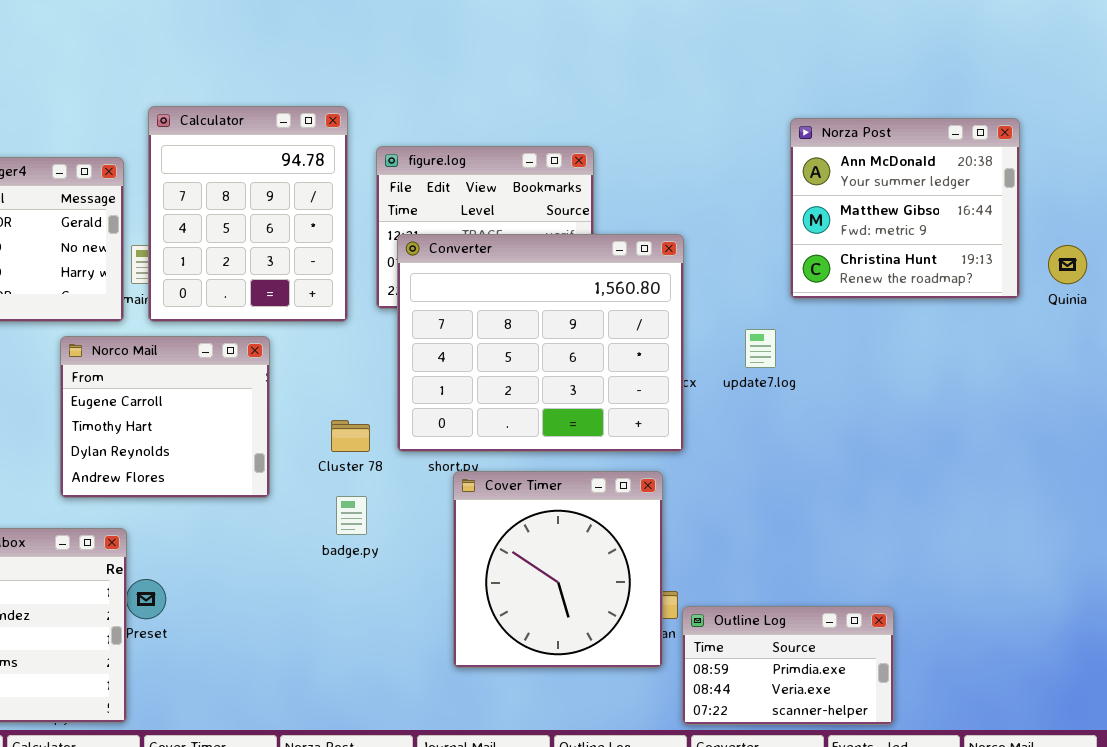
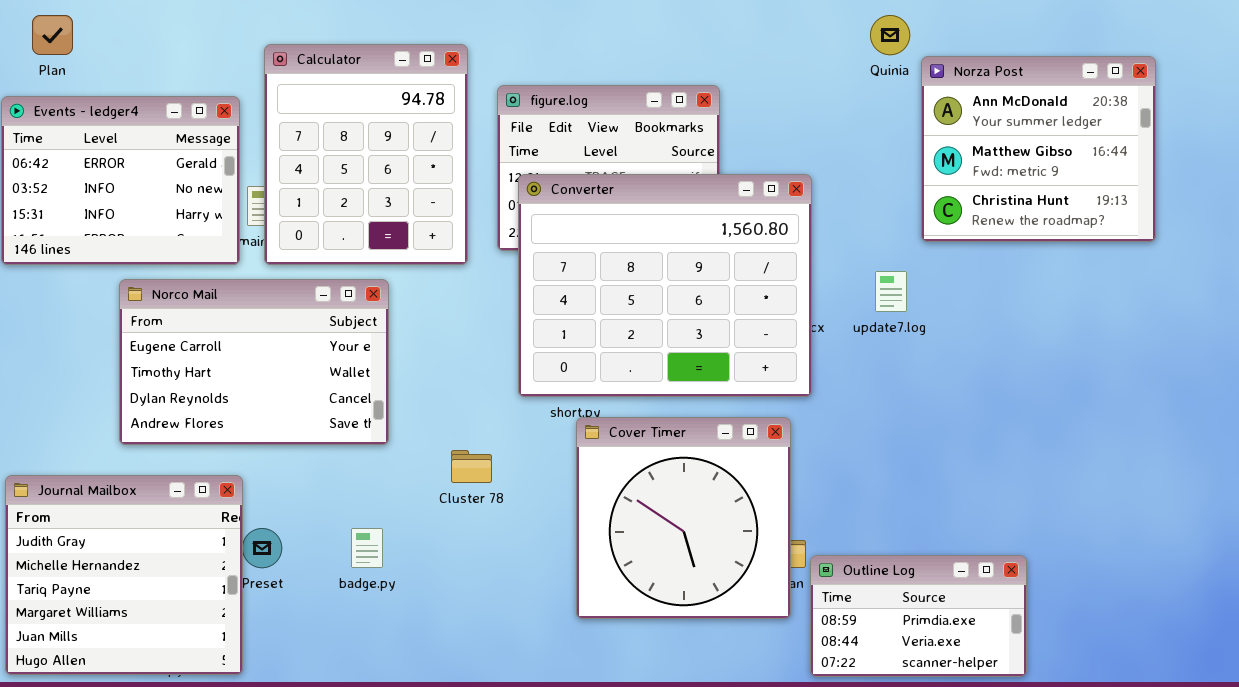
Quinia: [1048,245,1087,284] -> [870,15,910,55], moved
Norco Mail: [60,336,270,498] -> [119,279,389,445], resized
Cluster 78: [331,420,370,452] -> [451,450,492,483], moved
badge.py: [336,496,367,535] -> [351,528,383,568], moved

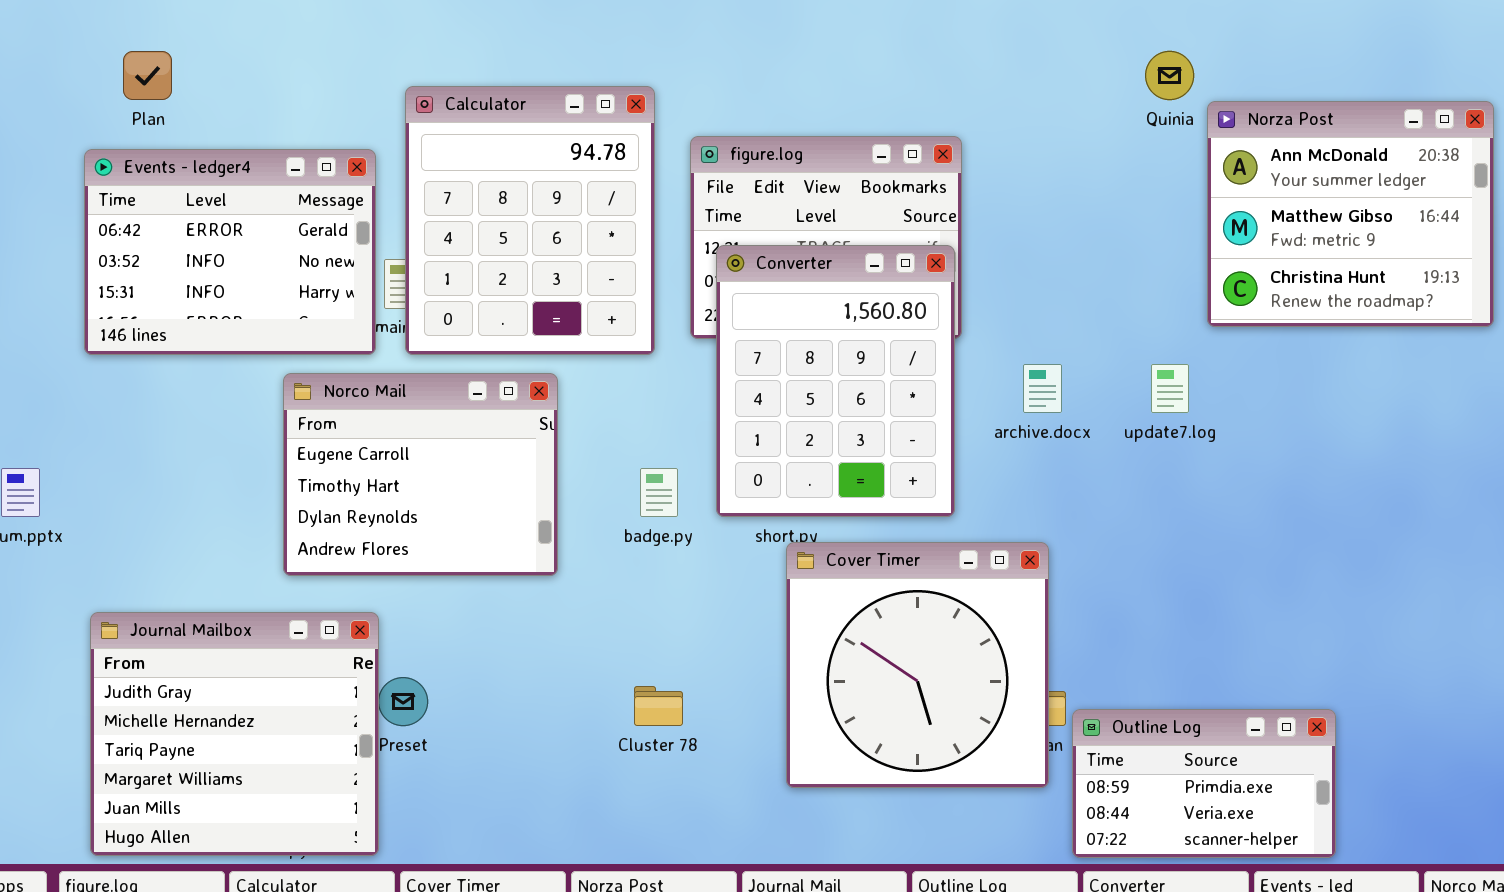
Converter: [518,174,812,397] -> [716,245,955,517], resized
Norco Mail: [119,279,389,445] -> [283,373,558,576], resized
Cluster 78: [451,450,492,483] -> [634,686,683,726], moved
badge.py: [351,528,383,568] -> [640,468,678,517], moved

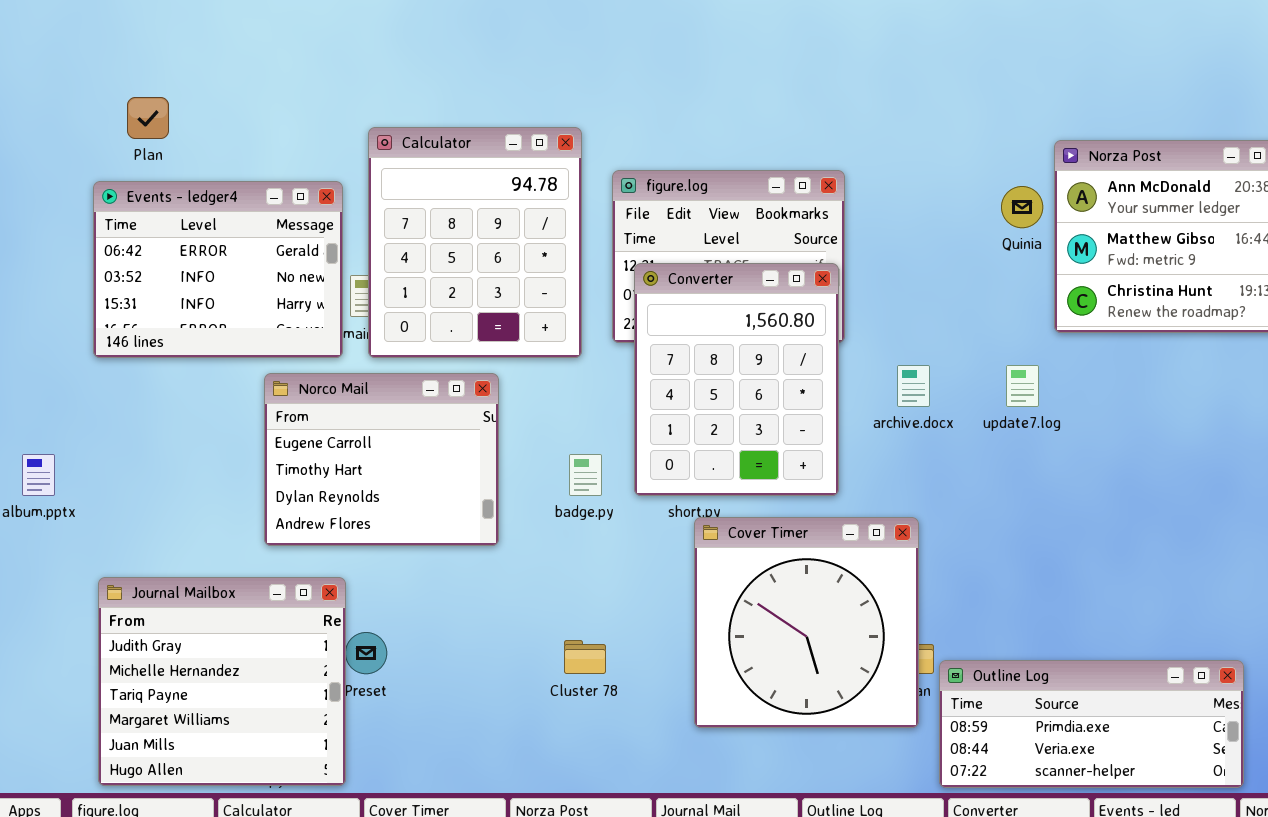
Quinia: [1145,51,1194,100] -> [1001,186,1043,228], moved
Outline Log: [1072,709,1336,858] -> [939,660,1244,788], resized

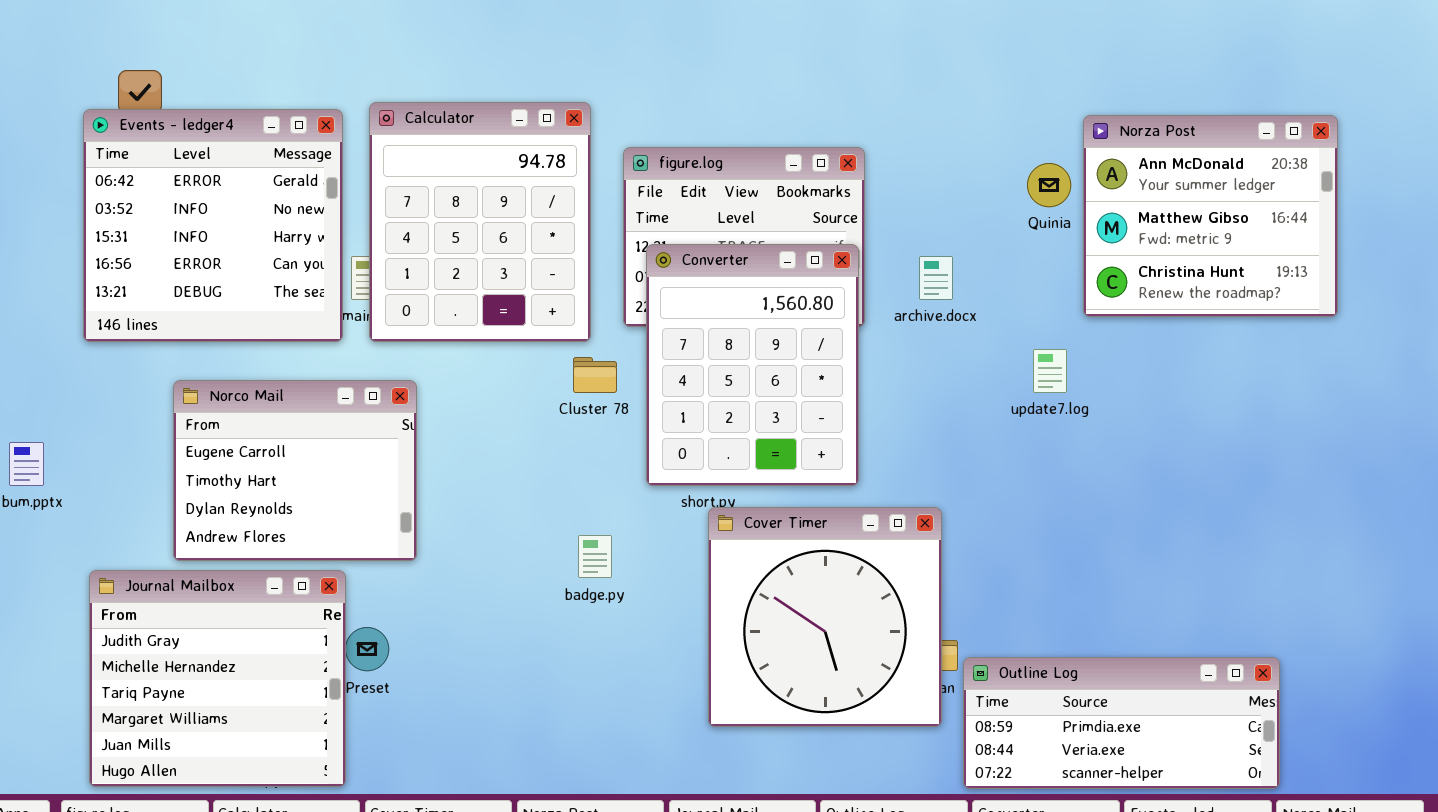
Events - ledger4: [93,181,343,358] -> [83,109,343,342], resized
archive.docx: [897,365,930,407] -> [919,256,953,300], moved
Norco Mail: [264,373,499,546] -> [173,380,417,561], moved
badge.py: [569,454,602,496] -> [578,535,612,578], moved
Cluster 78: [564,640,606,674] -> [573,357,617,393], moved

